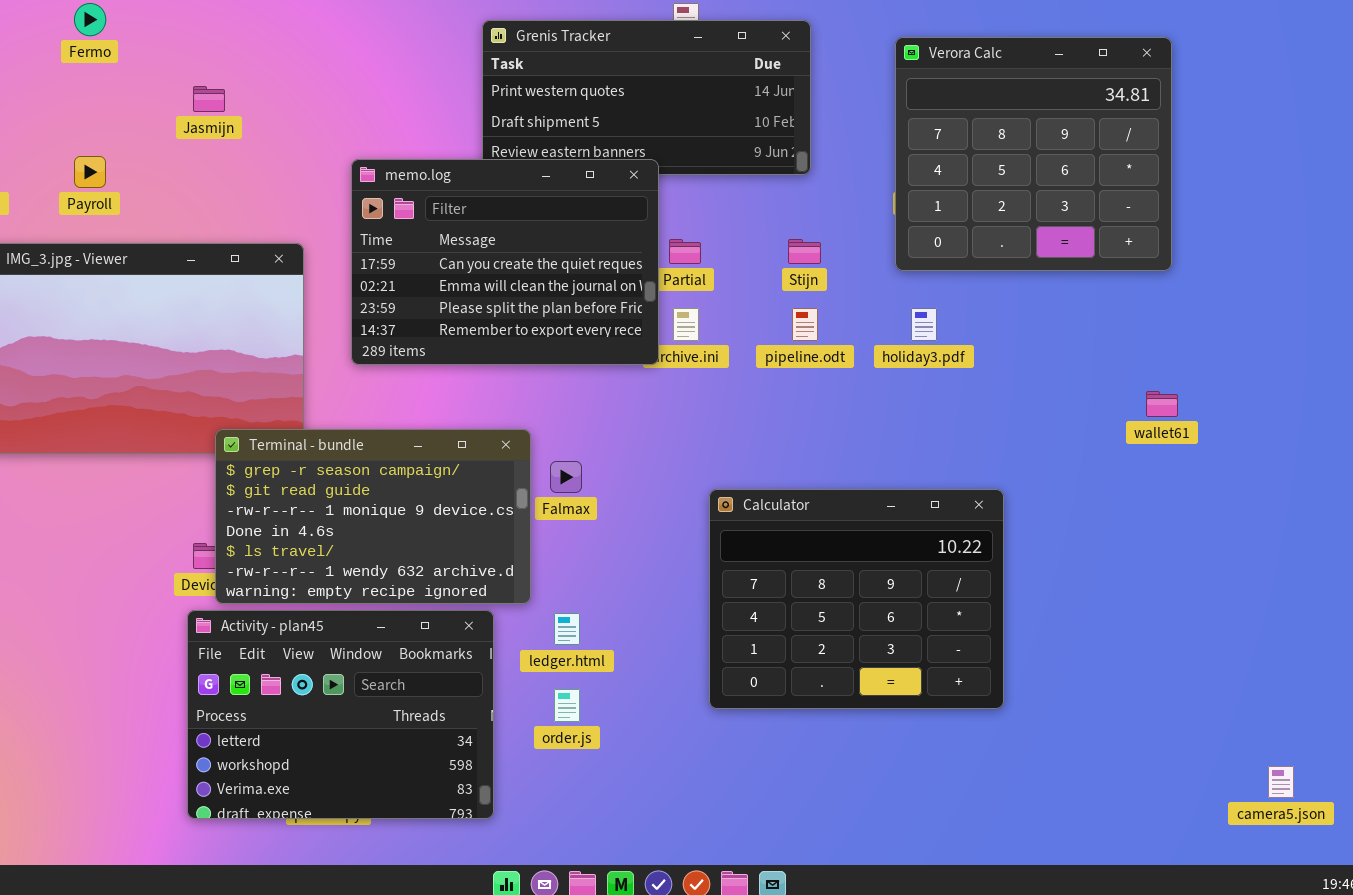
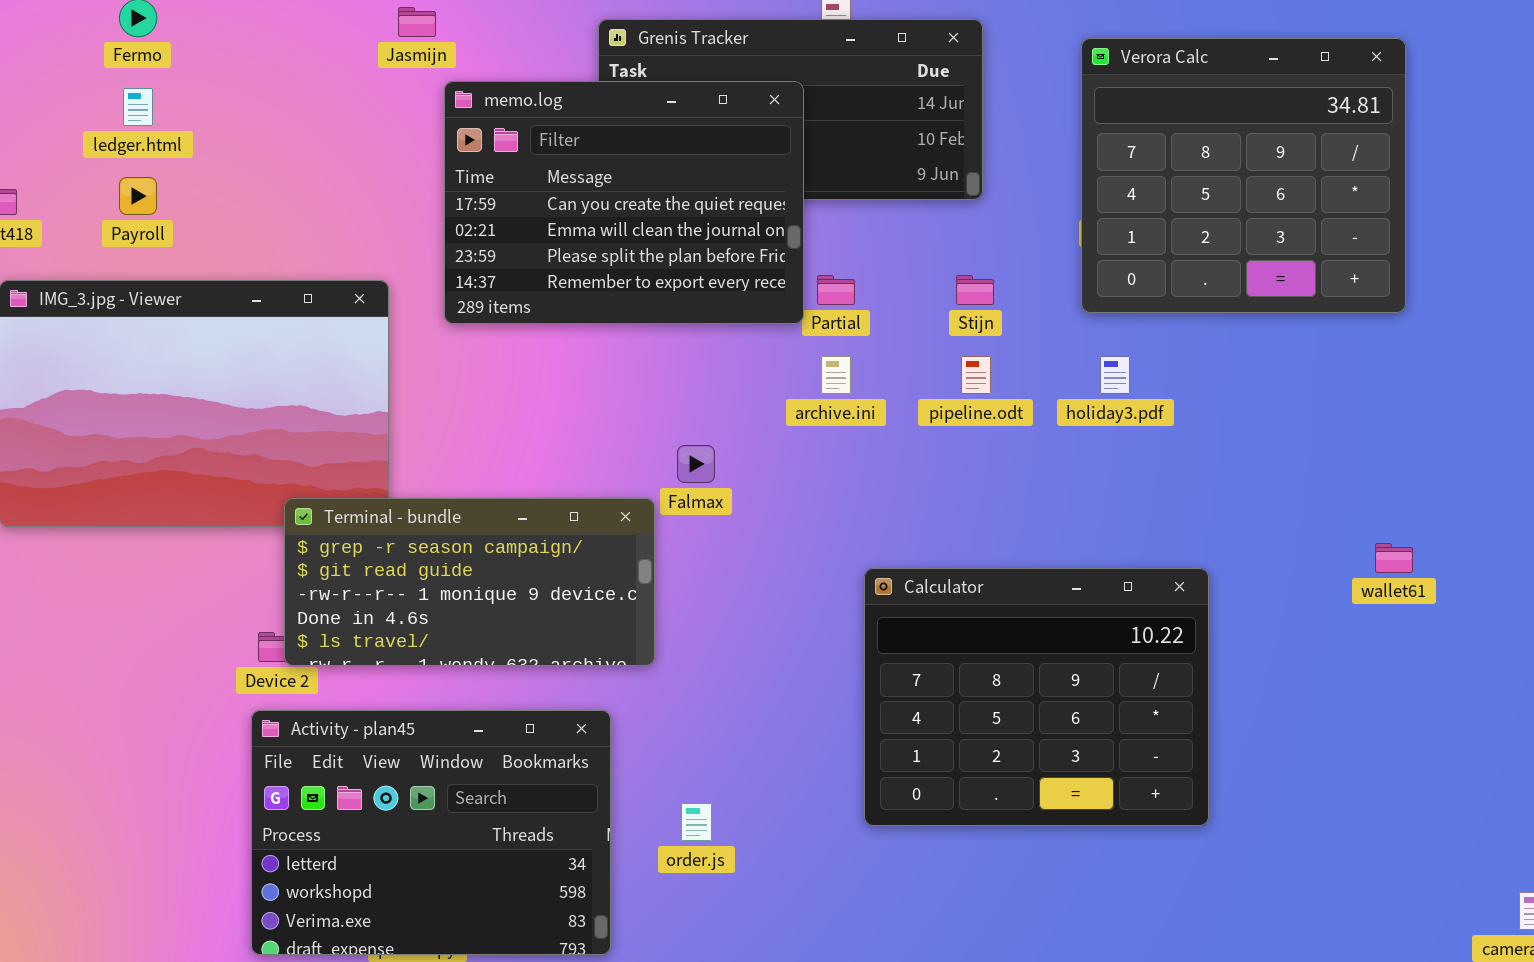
Jasmijn: [193,86,225,112] -> [398,7,436,37], moved
memo.log: [351,159,659,365] -> [444,81,804,324], moved
wallet61: [1146,391,1178,417] -> [1375,543,1413,573], moved
Terminal - bundle: [215,429,531,604] -> [284,498,655,666], resized
Falmax: [550,461,582,493] -> [677,445,715,483], moved
ledger.html: [554,613,580,645] -> [123,88,153,126], moved

